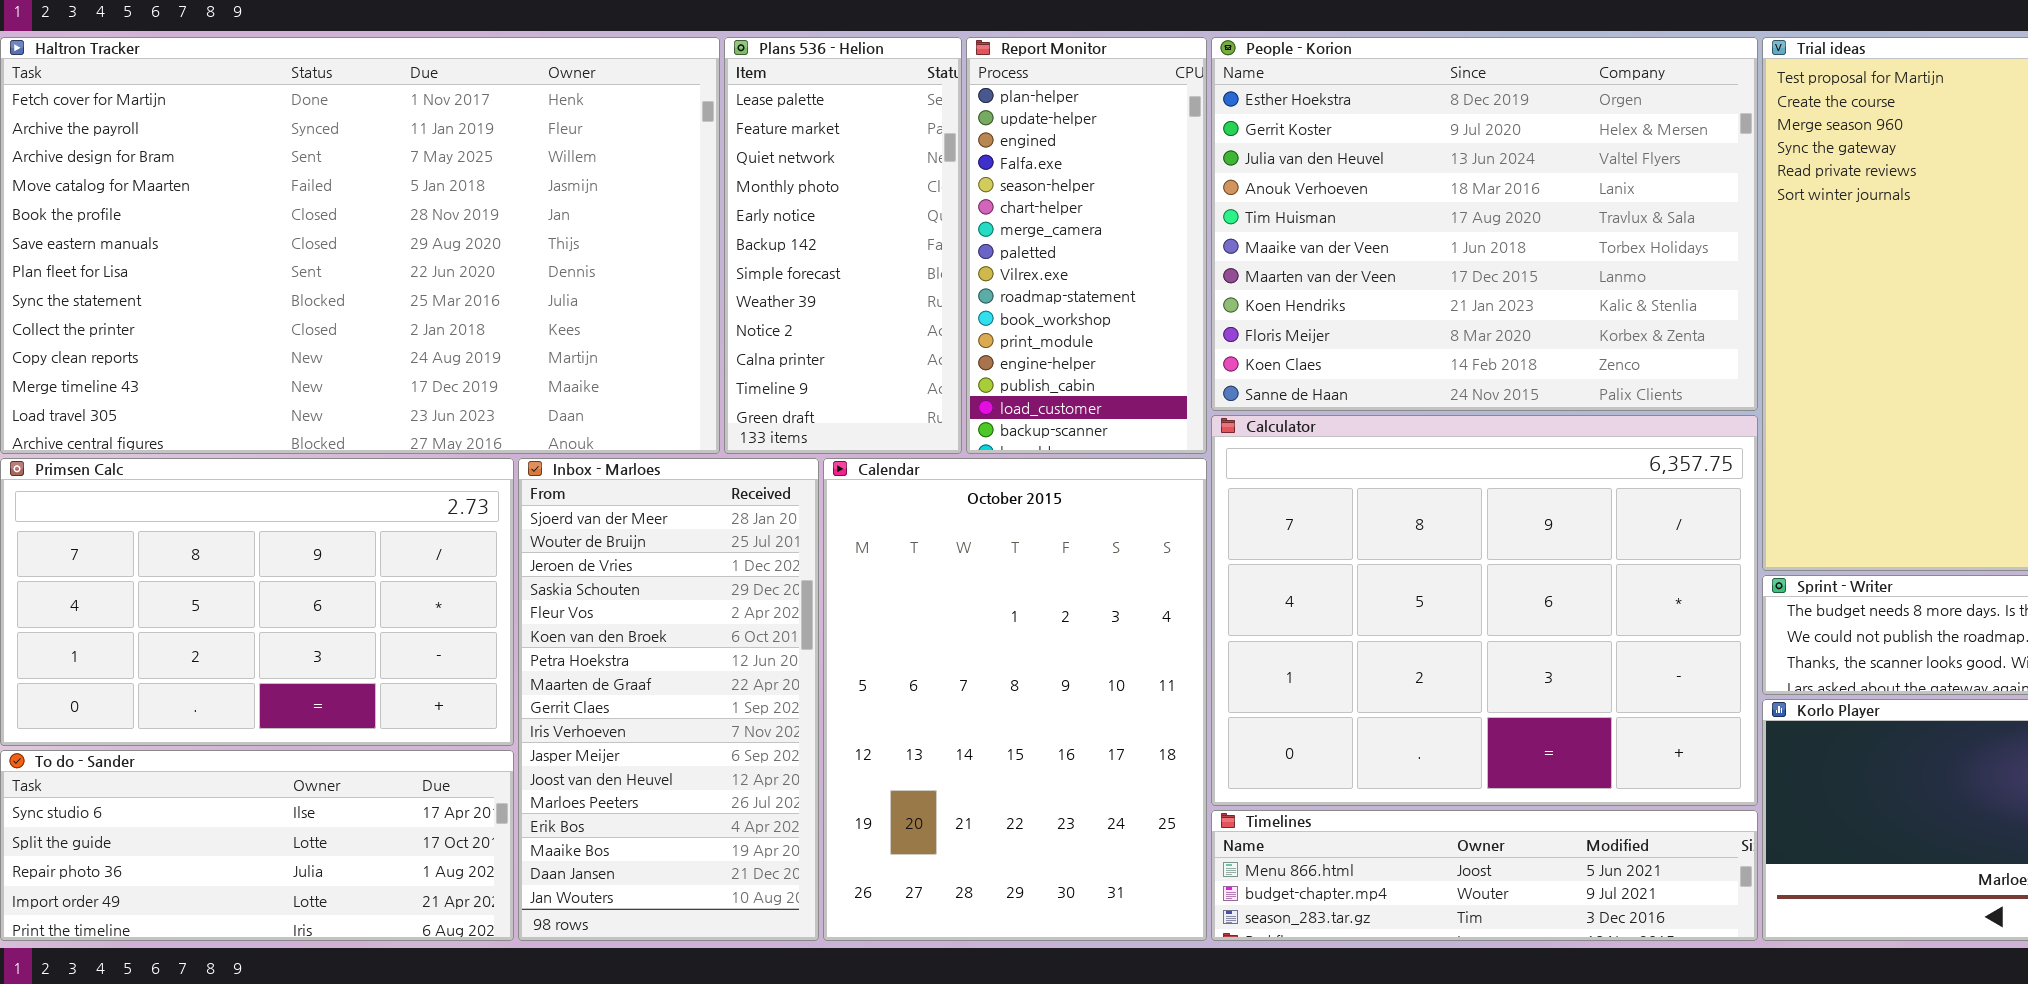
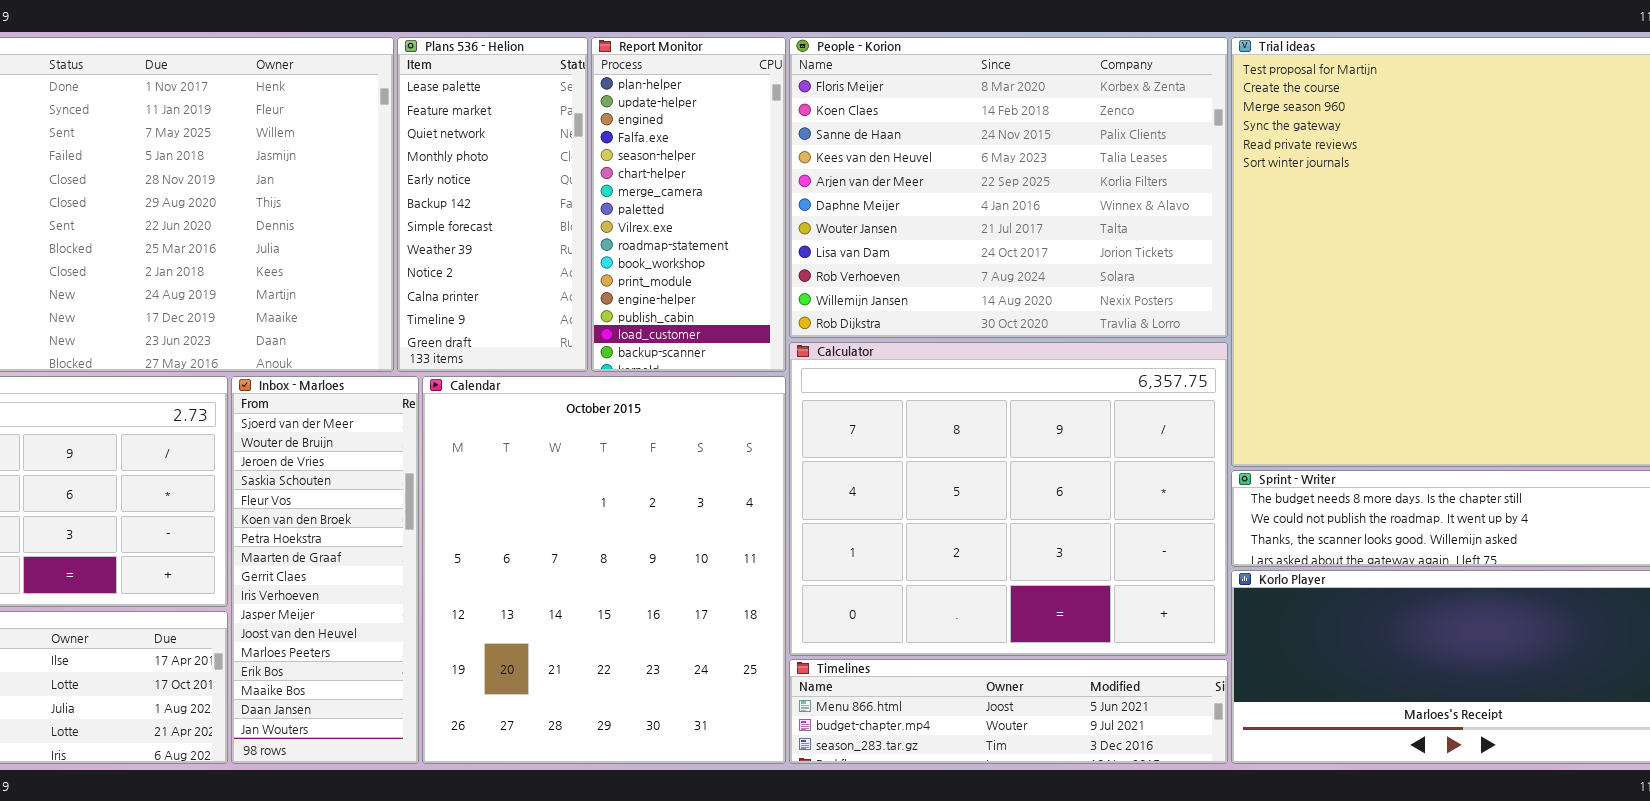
People - Korion: [1211,37,1758,411] -> [789,37,1228,338], scrolled down 8 rows
Inbox - Marloes: [518,458,819,941] -> [231,376,419,764], resized
Calendar: [823,458,1207,941] -> [422,376,786,764], resized

